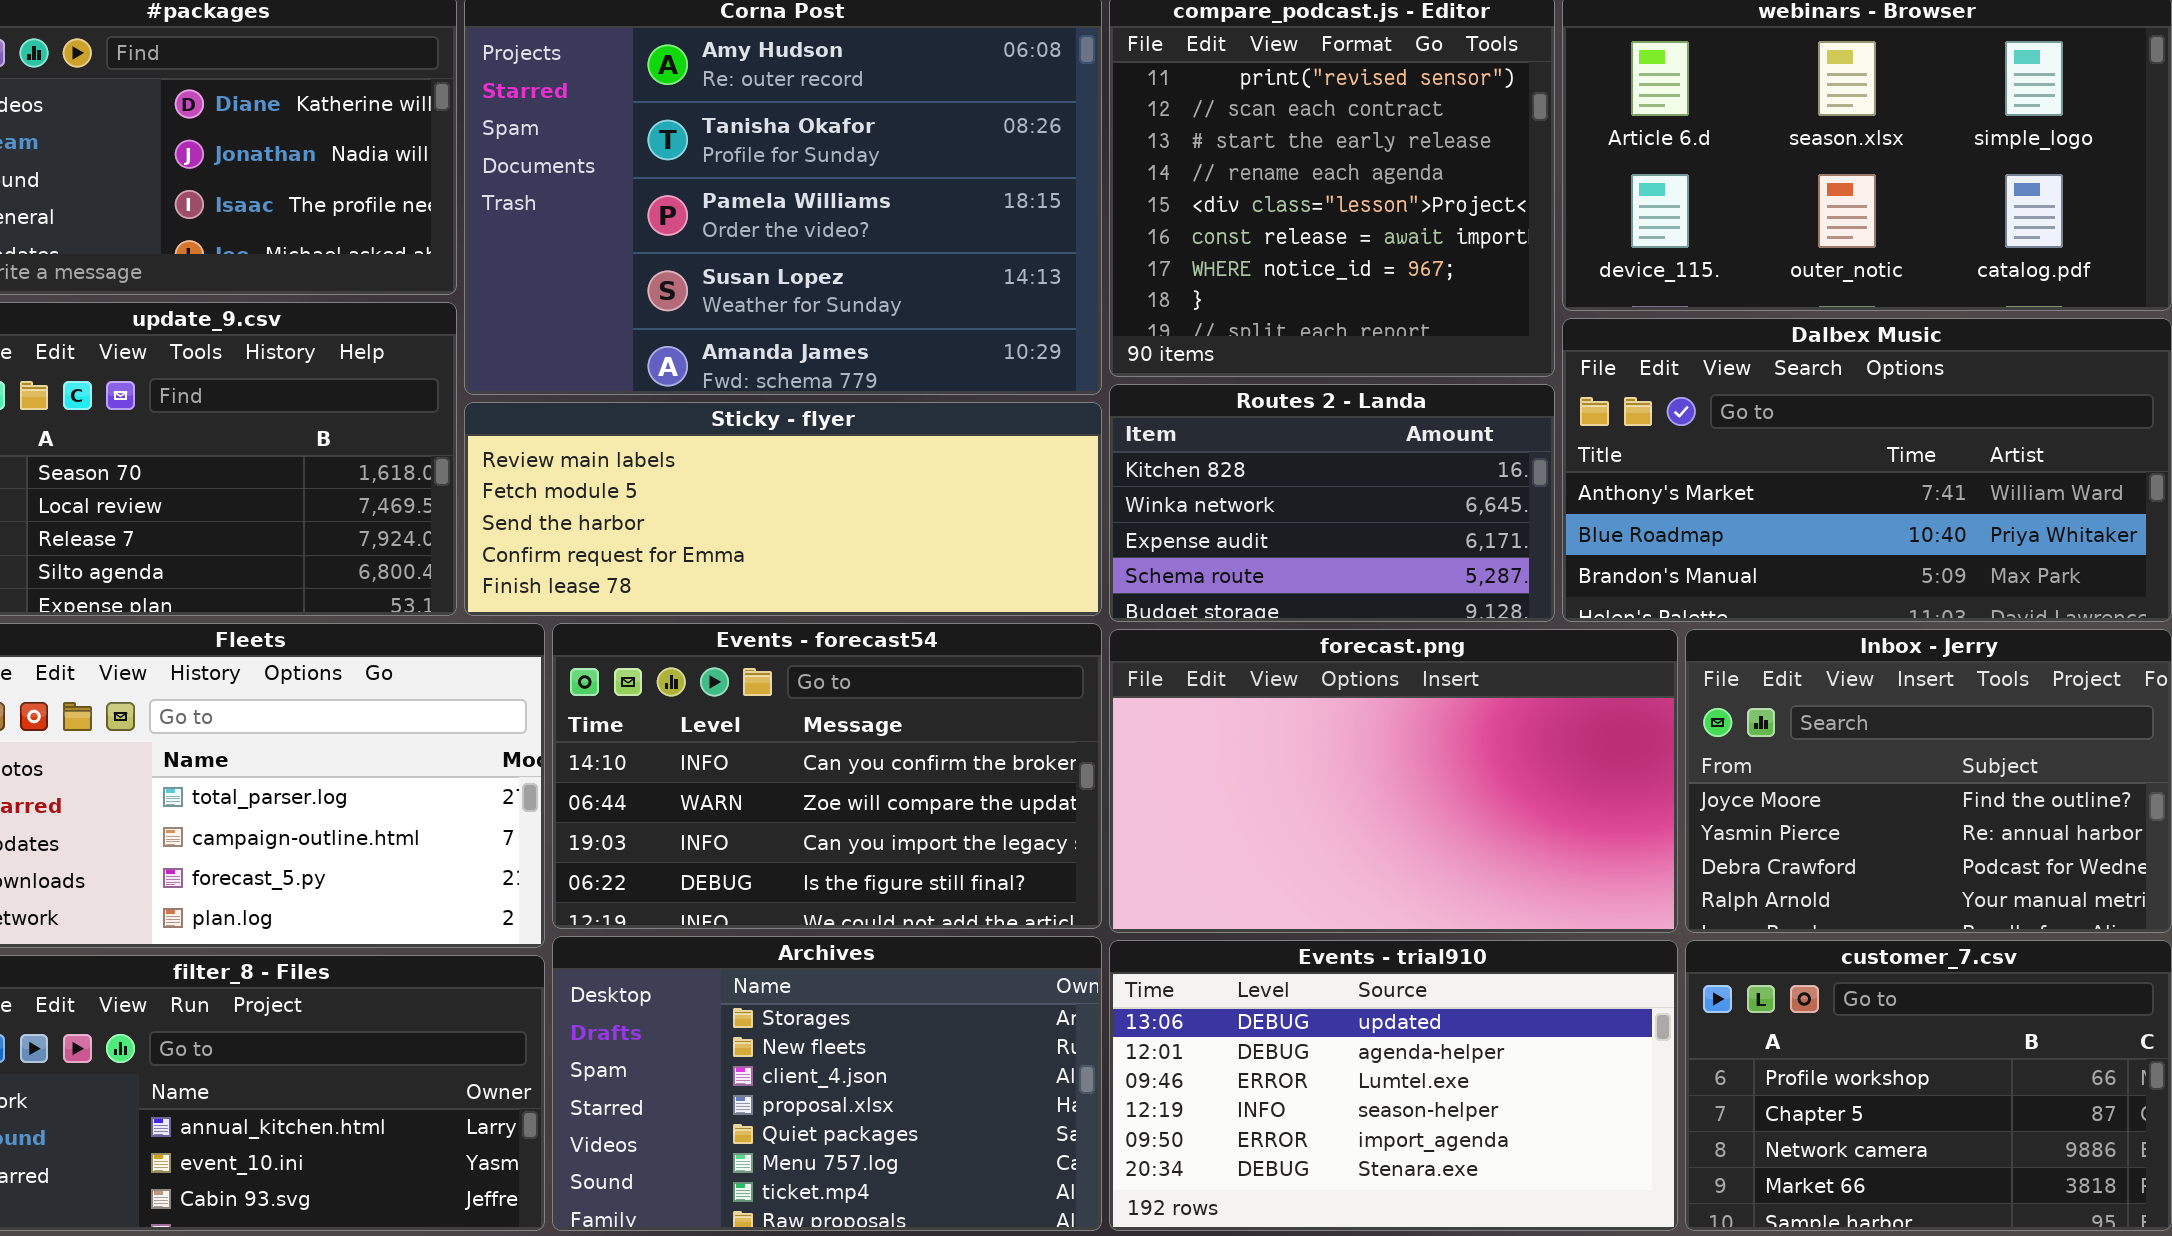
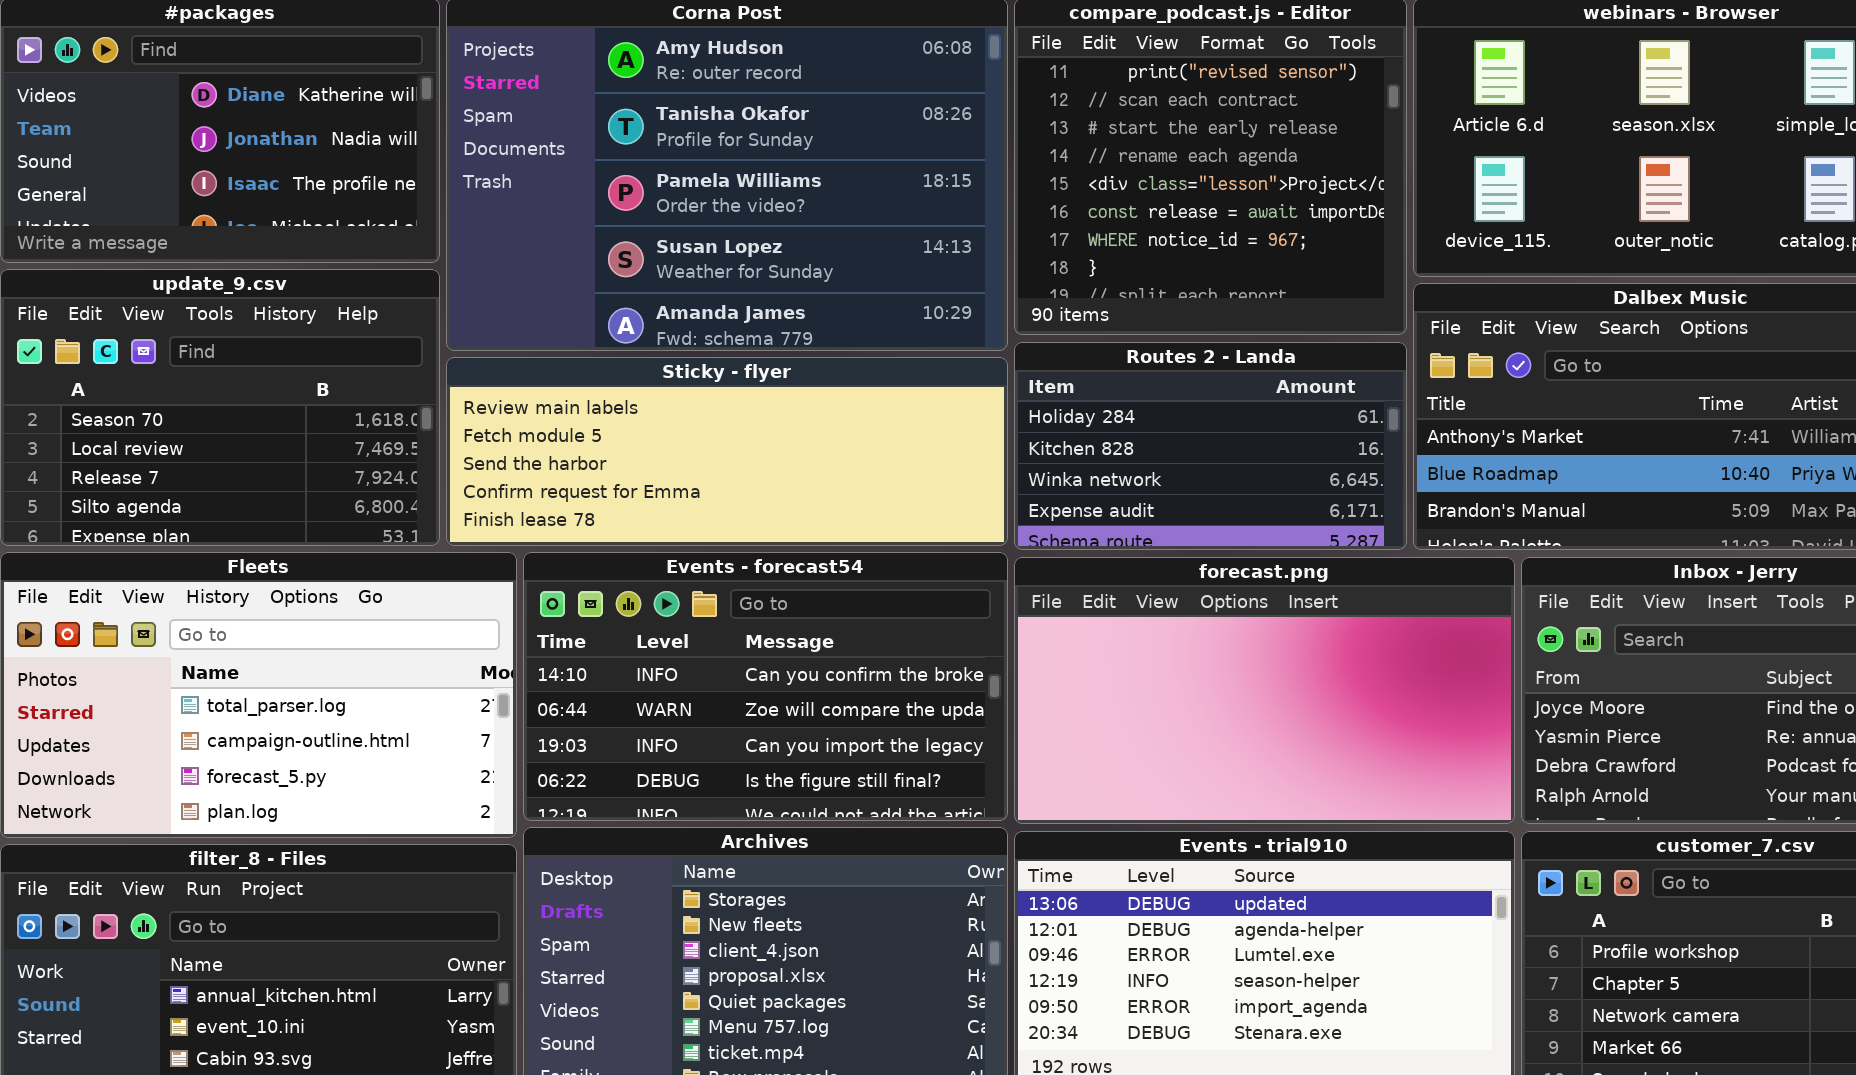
Routes 2 - Landa: [1109,384,1555,622] -> [1014,342,1407,550], scrolled up 1 row

